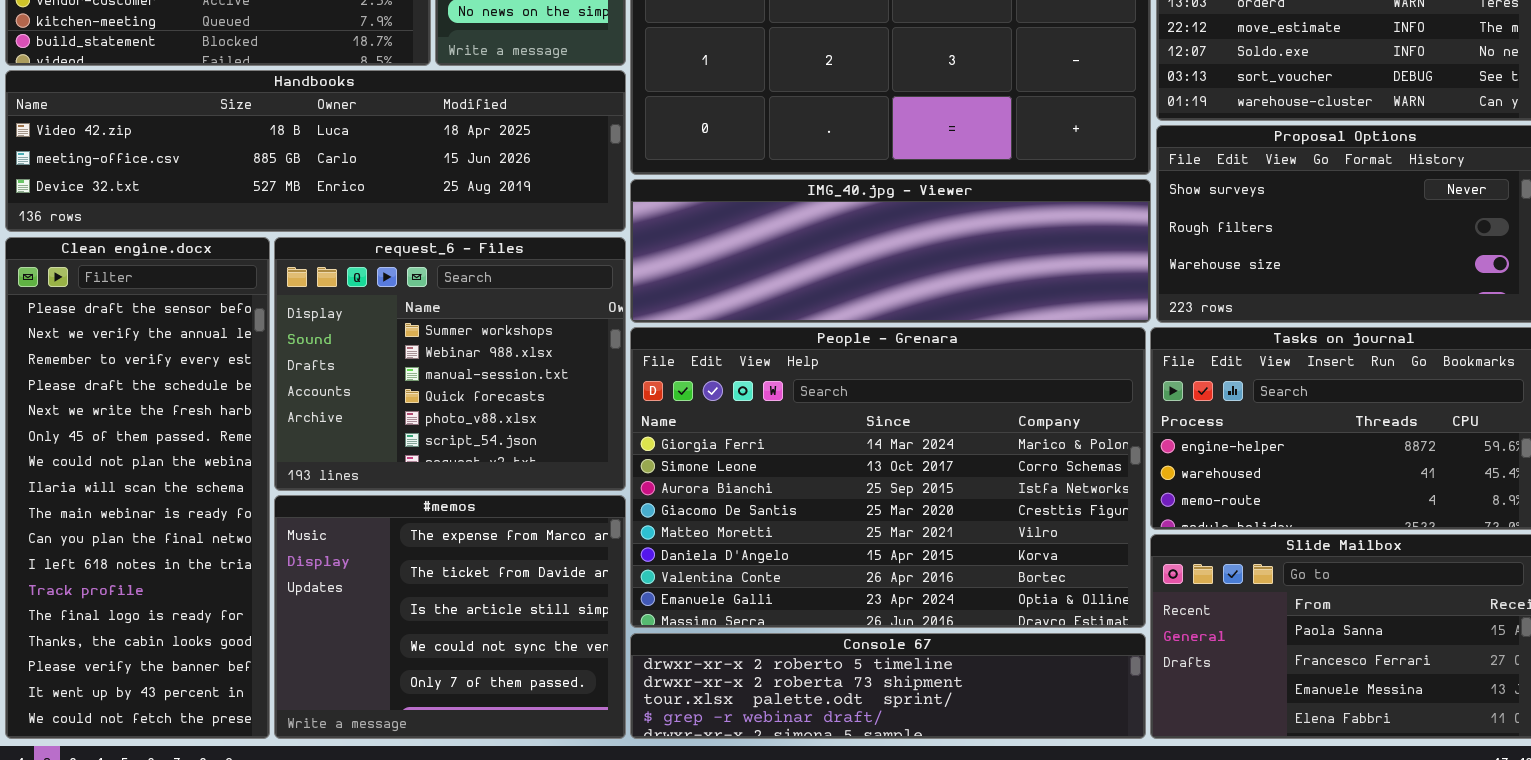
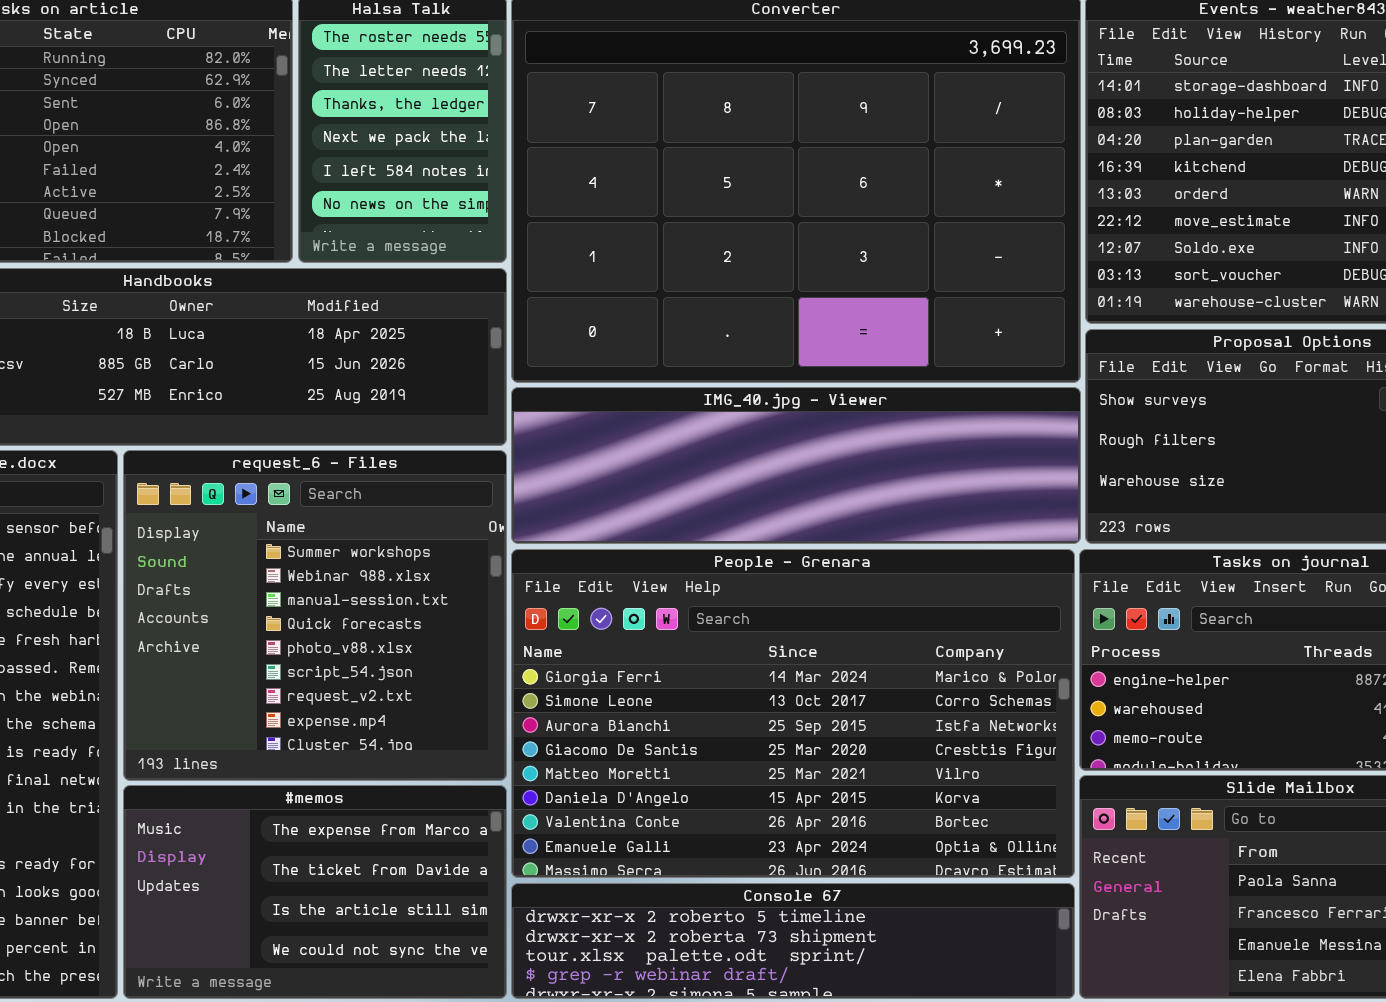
request_6 - Files: [274,237,626,491] -> [123,450,507,781], resized
#memos: [274,495,626,739] -> [123,785,507,999], resized

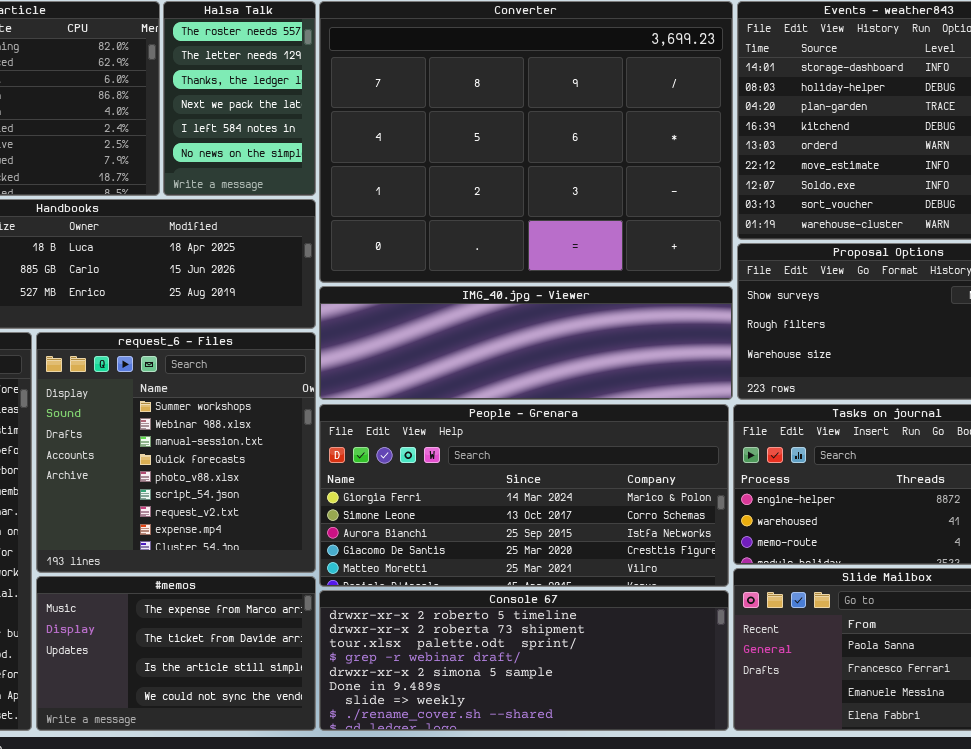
People - Grenara: [511,549,1075,878] -> [319,404,729,587], resized
Console 67: [511,883,1075,999] -> [319,590,729,731], resized

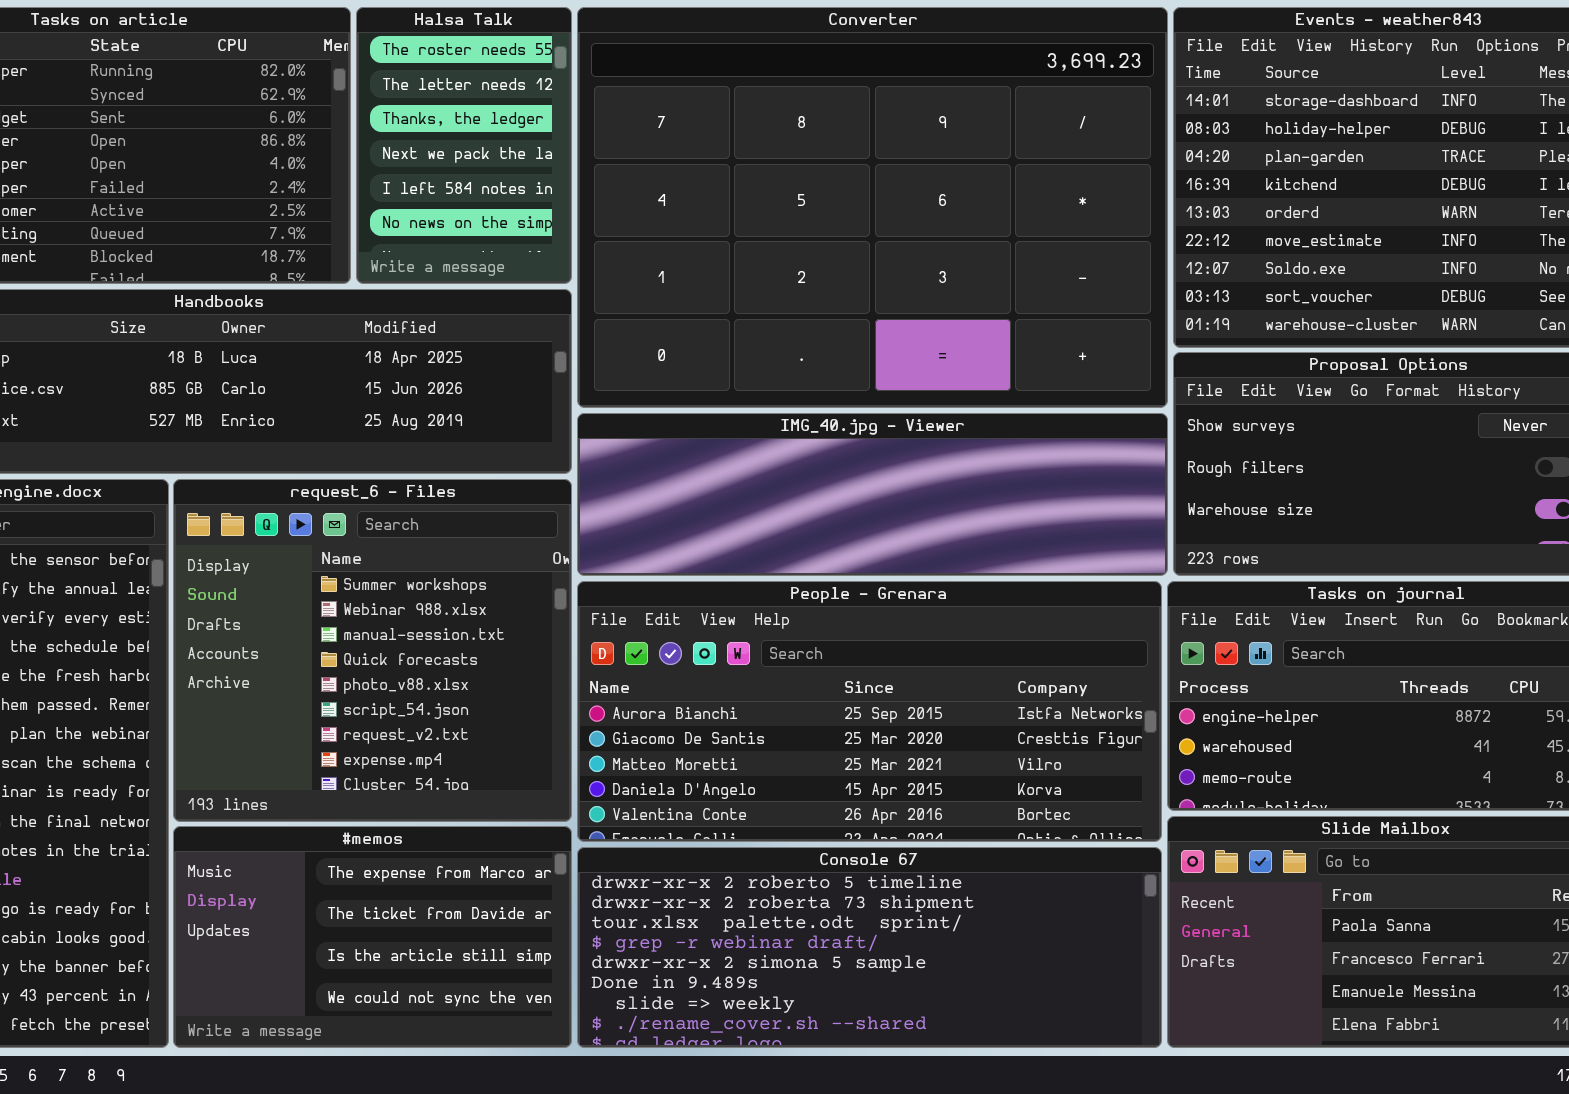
People - Grenara: [319,404,729,587] -> [577,581,1162,842], scrolled down 2 rows

